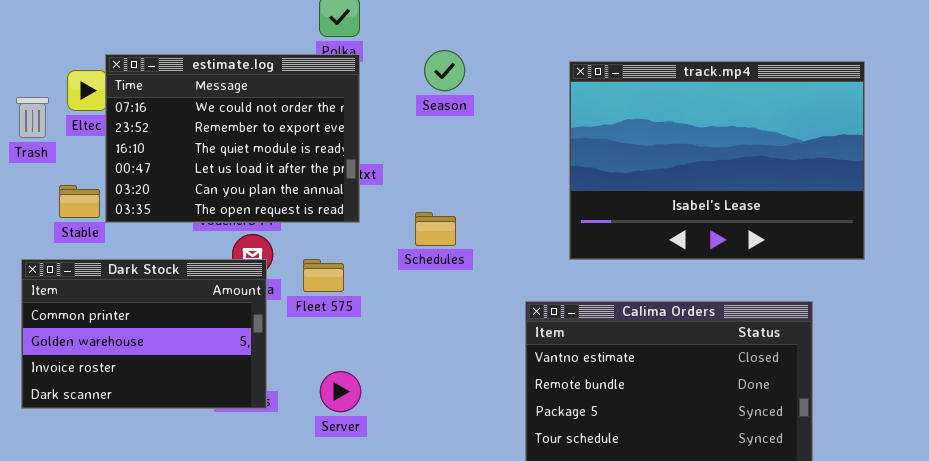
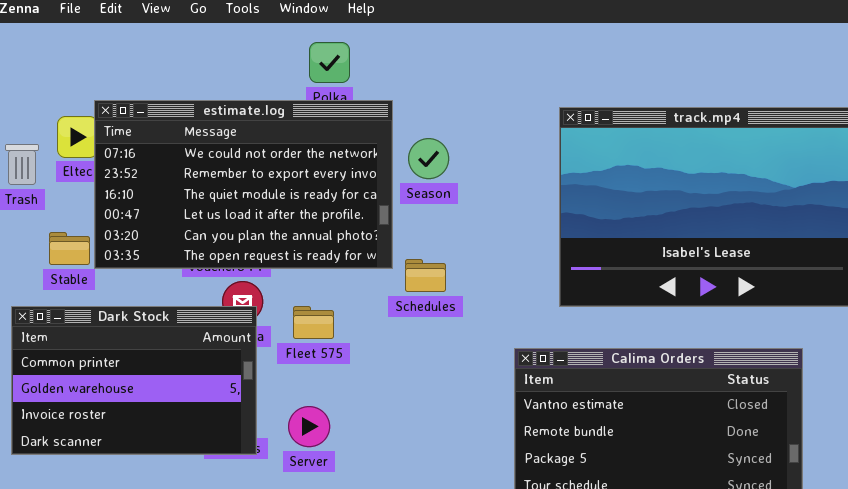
Season: [424,50,465,91] -> [408,138,449,179], moved
estimate.log: [105,54,360,223] -> [94,100,393,269], resized
Server: [320,371,361,412] -> [288,406,330,447], moved

